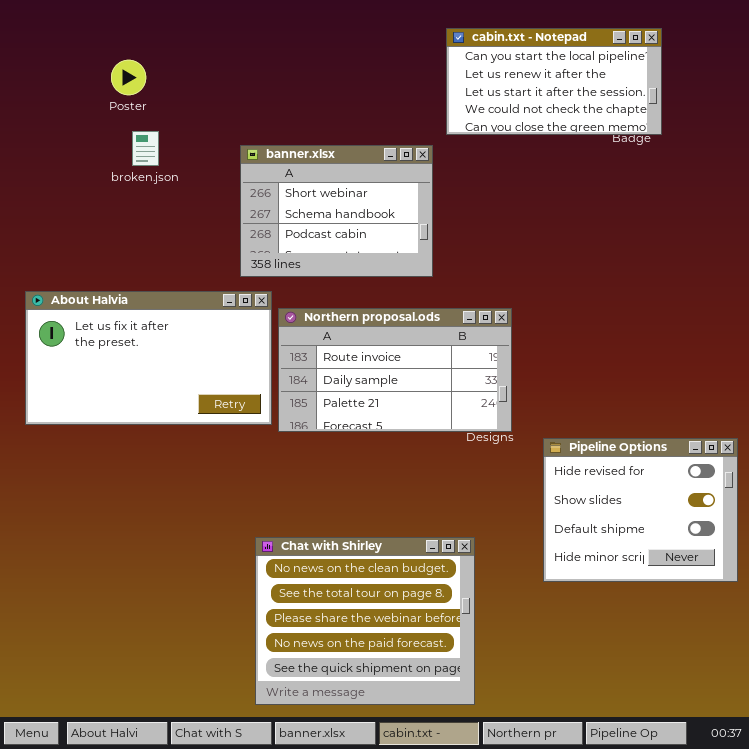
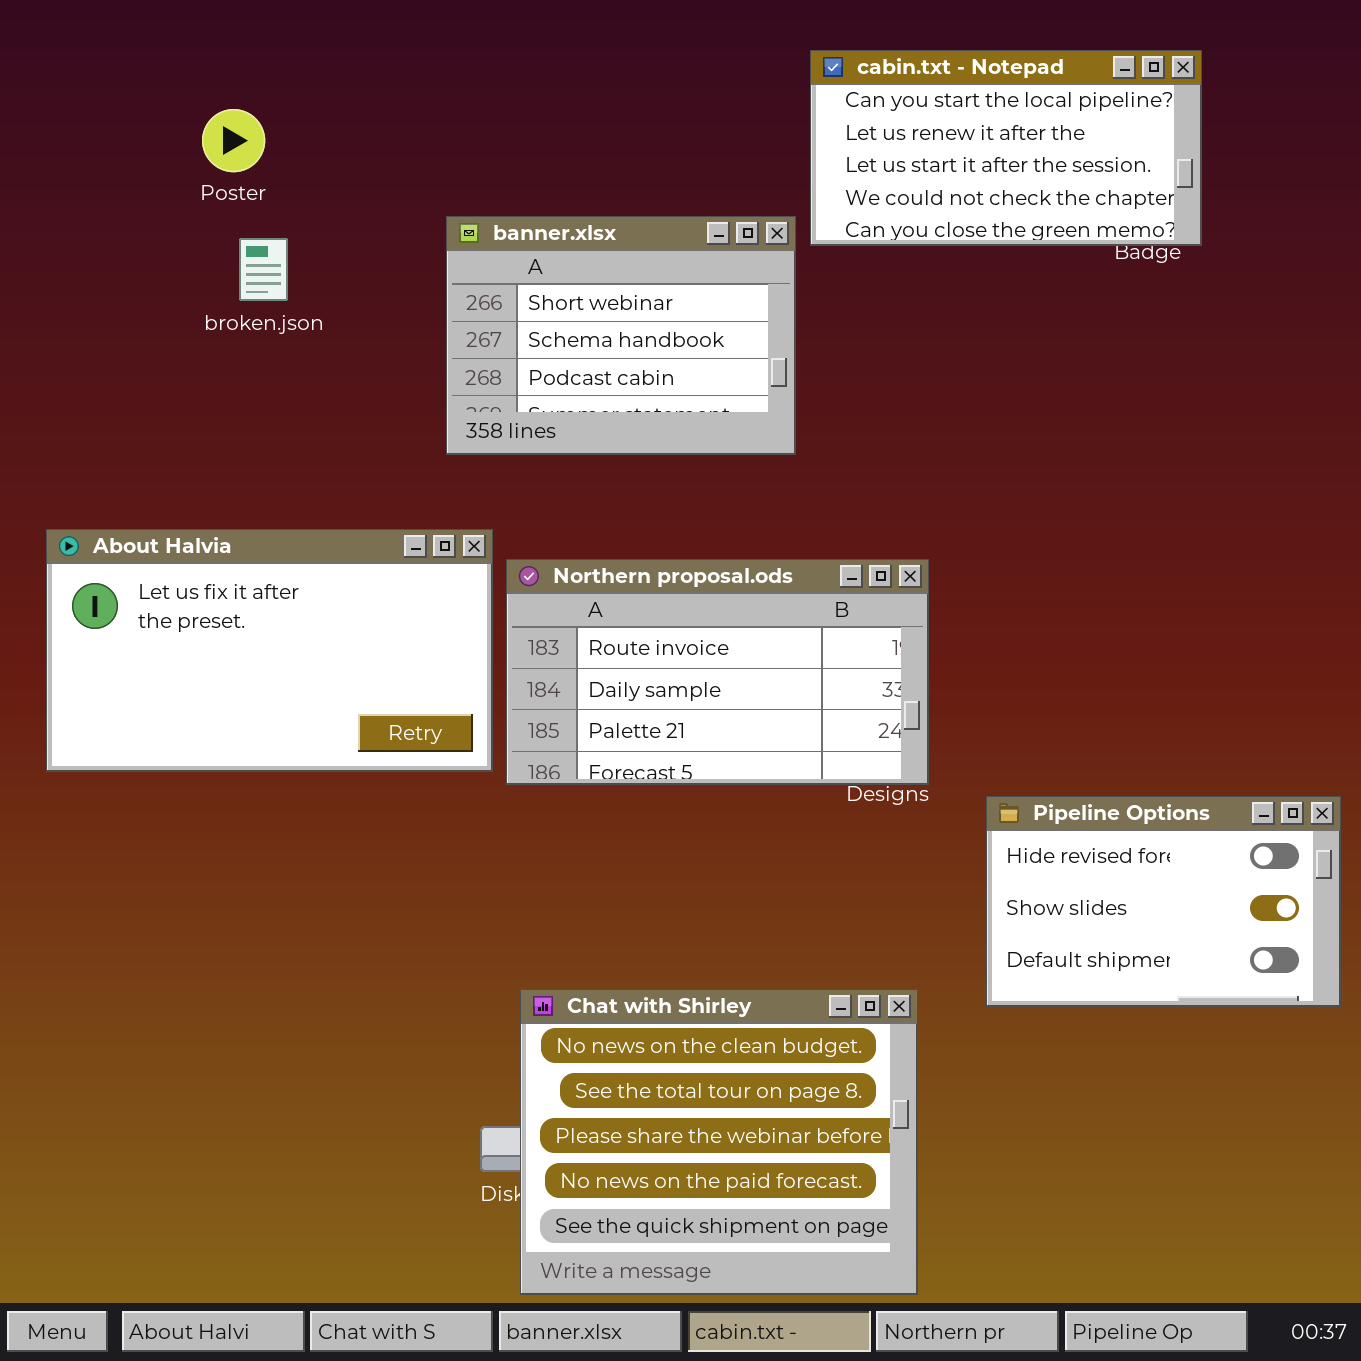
banner.xlsx: [240,145,433,277] -> [446,216,796,455], moved
Pipeline Options: [543,438,738,582] -> [986,796,1341,1007], resized
Chat with Shirley: [255,537,475,705] -> [520,989,918,1295], moved

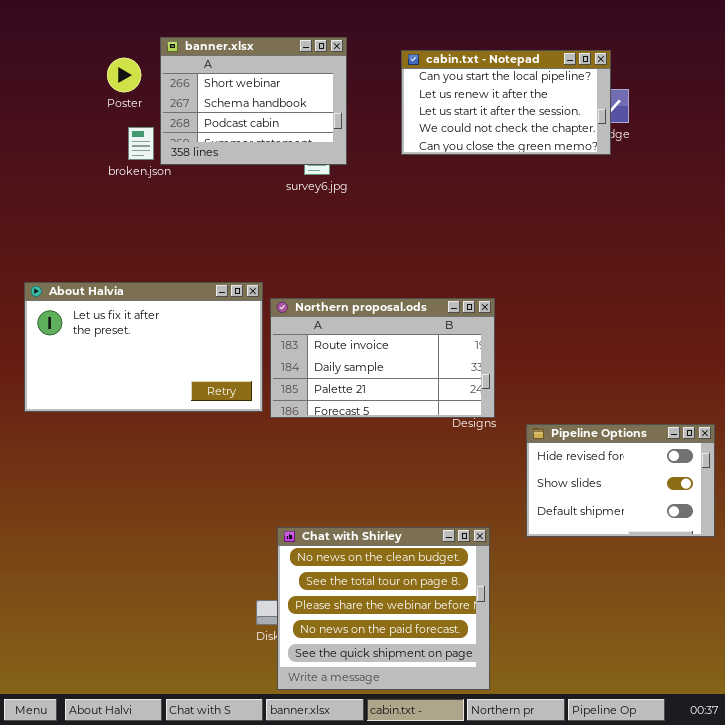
cabin.txt - Notepad: [810,50,1202,246] -> [401,50,611,155], moved
banner.xlsx: [446,216,796,455] -> [160,37,347,165], moved

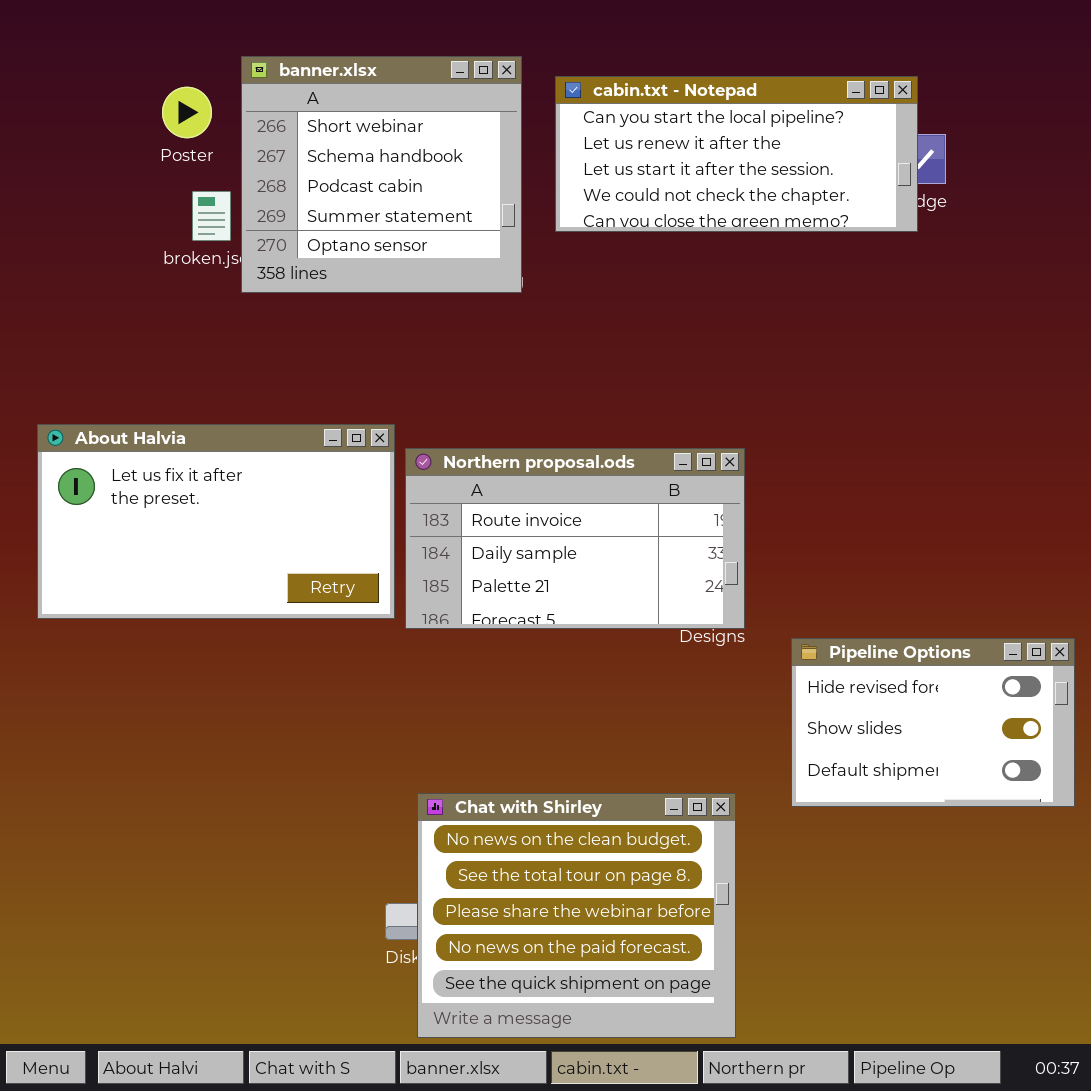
banner.xlsx: [160,37,347,165] -> [241,56,522,293], resized
cabin.txt - Notepad: [401,50,611,155] -> [555,76,918,232], resized

